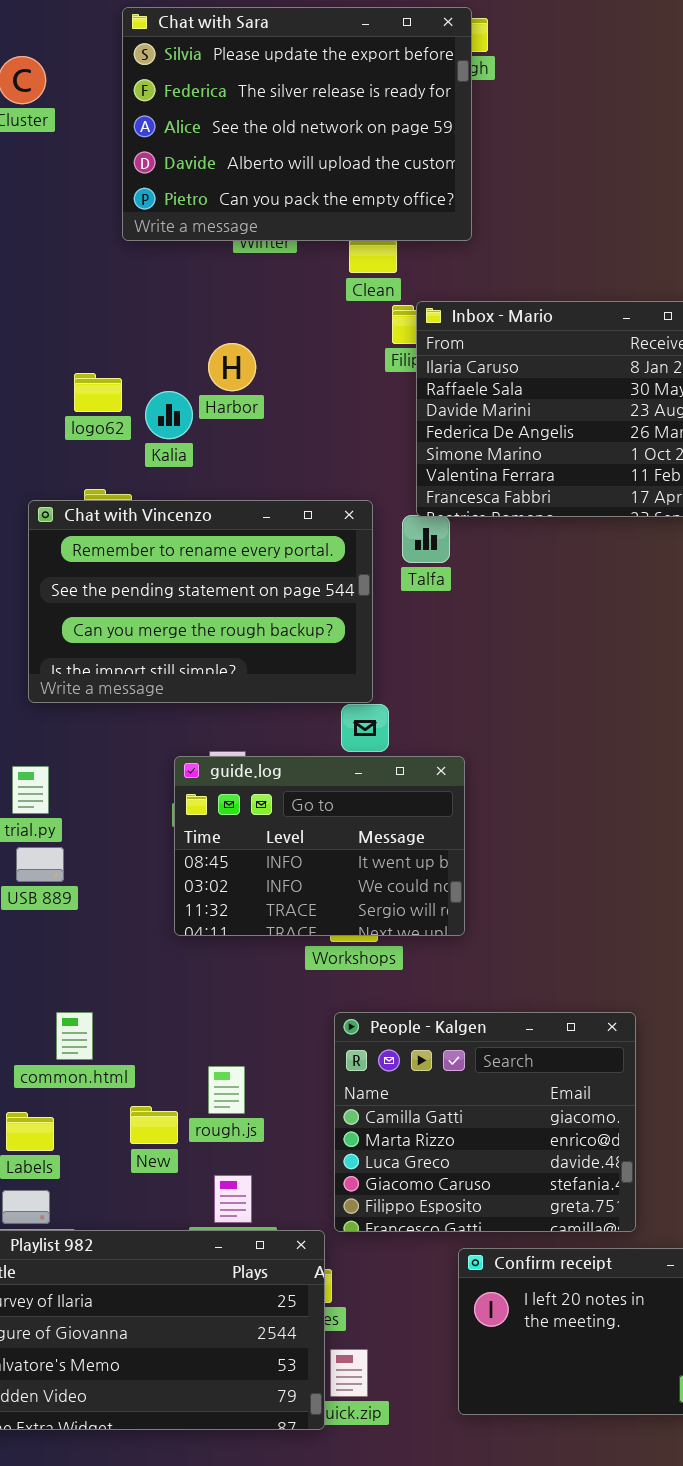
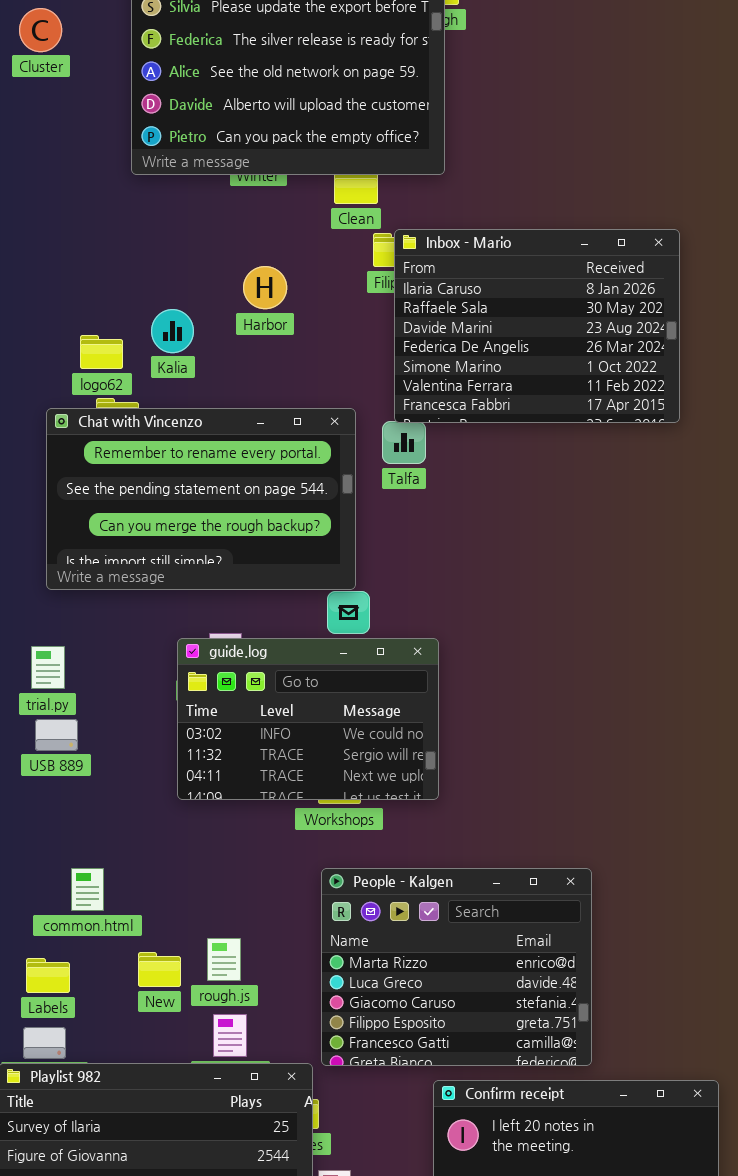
Harbor: [208,343,256,391] -> [243,266,287,309], moved
logo62: [74,373,122,412] -> [80,335,123,369], moved
guide.log: [174,756,465,936] -> [177,638,439,800], scrolled down 1 row
People - Kalgen: [334,1012,636,1232] -> [321,868,592,1066], scrolled down 1 row
rough.js: [208,1066,245,1114] -> [207,938,241,981], moved

